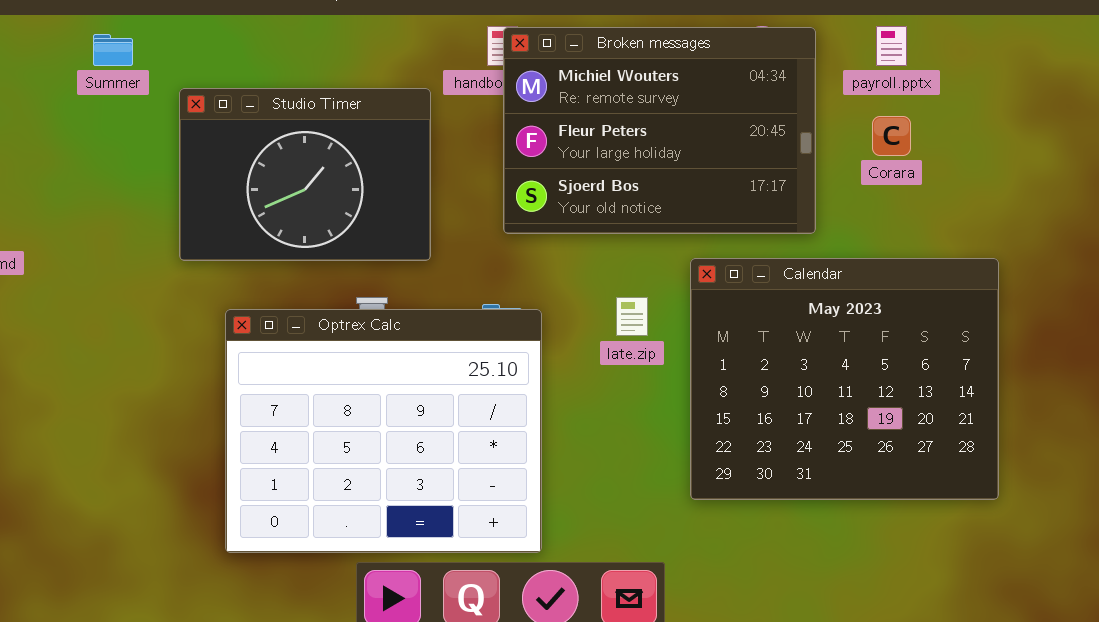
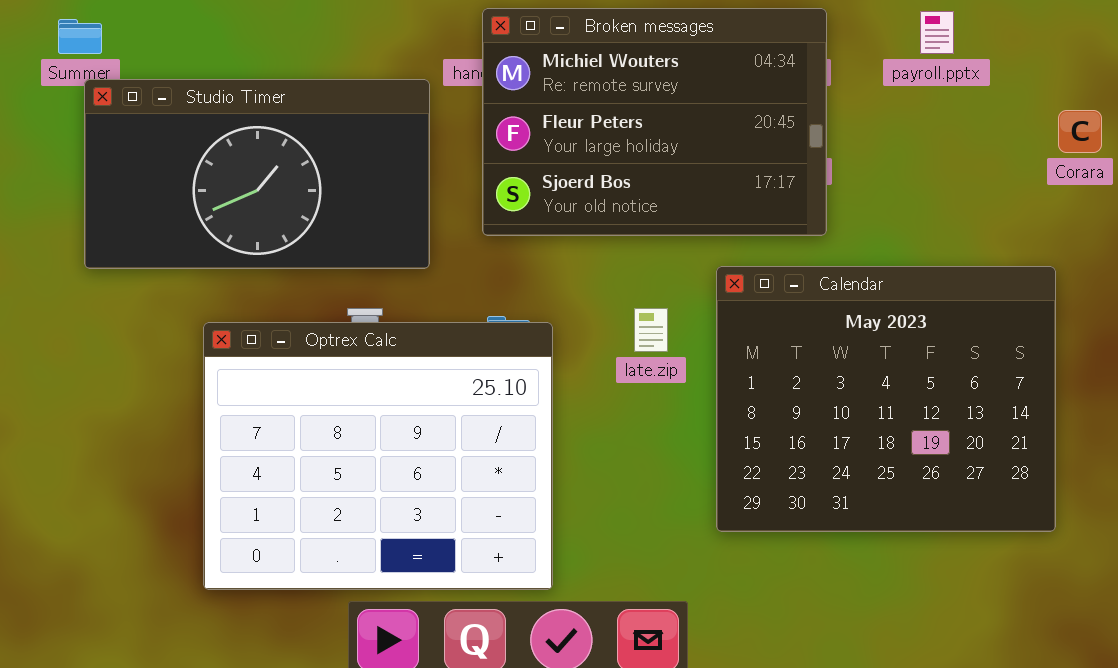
Broken messages: [503,27,816,234] -> [482,8,827,236], moved
Studio Timer: [179,88,431,261] -> [84,79,430,269], resized
Corara: [872,116,911,156] -> [1058,110,1102,153], moved

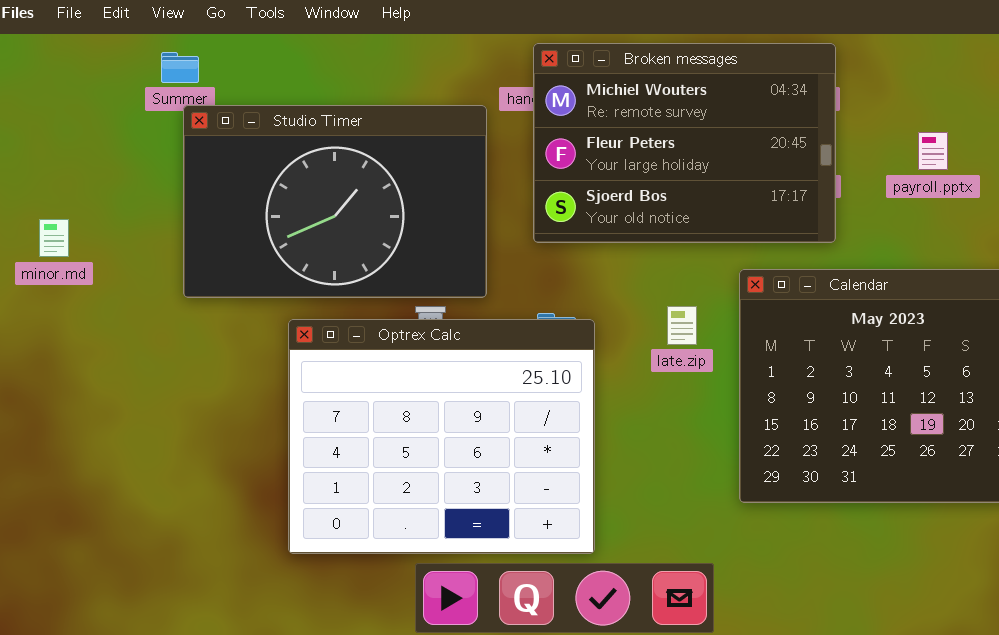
payroll.pptx: [920,11,954,54] -> [918,132,948,170], moved
Studio Timer: [84,79,430,269] -> [183,105,487,298], resized

